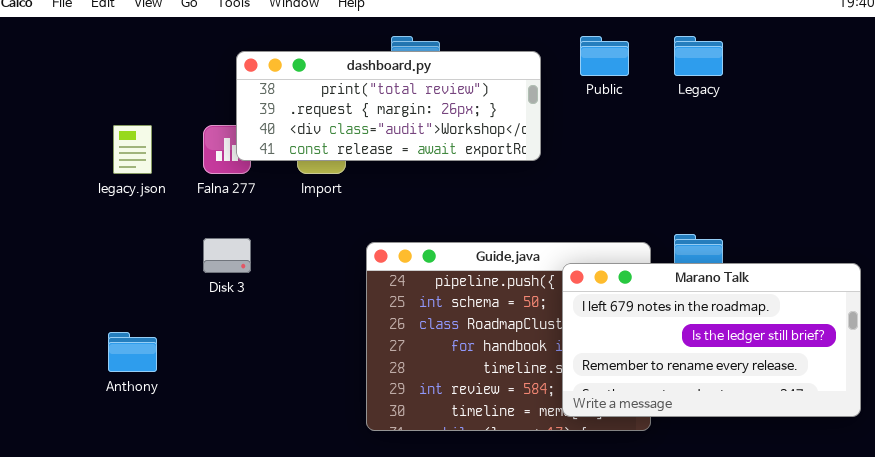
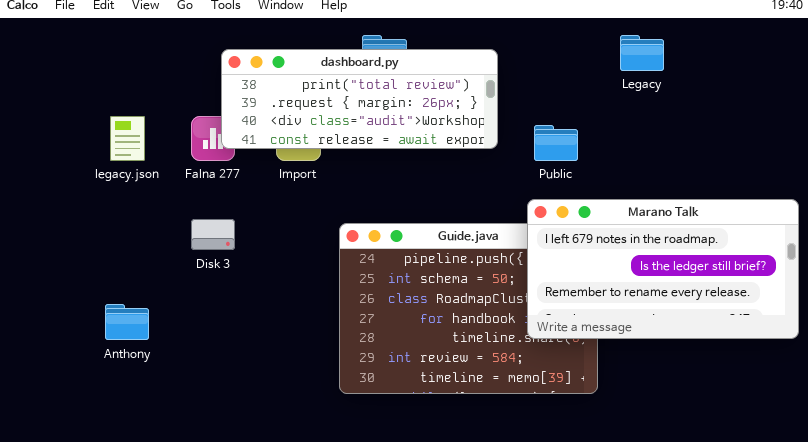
Public: [580,36,629,76] -> [534,125,578,161], moved
Marano Talk: [562,263,861,417] -> [527,199,799,339], moved

